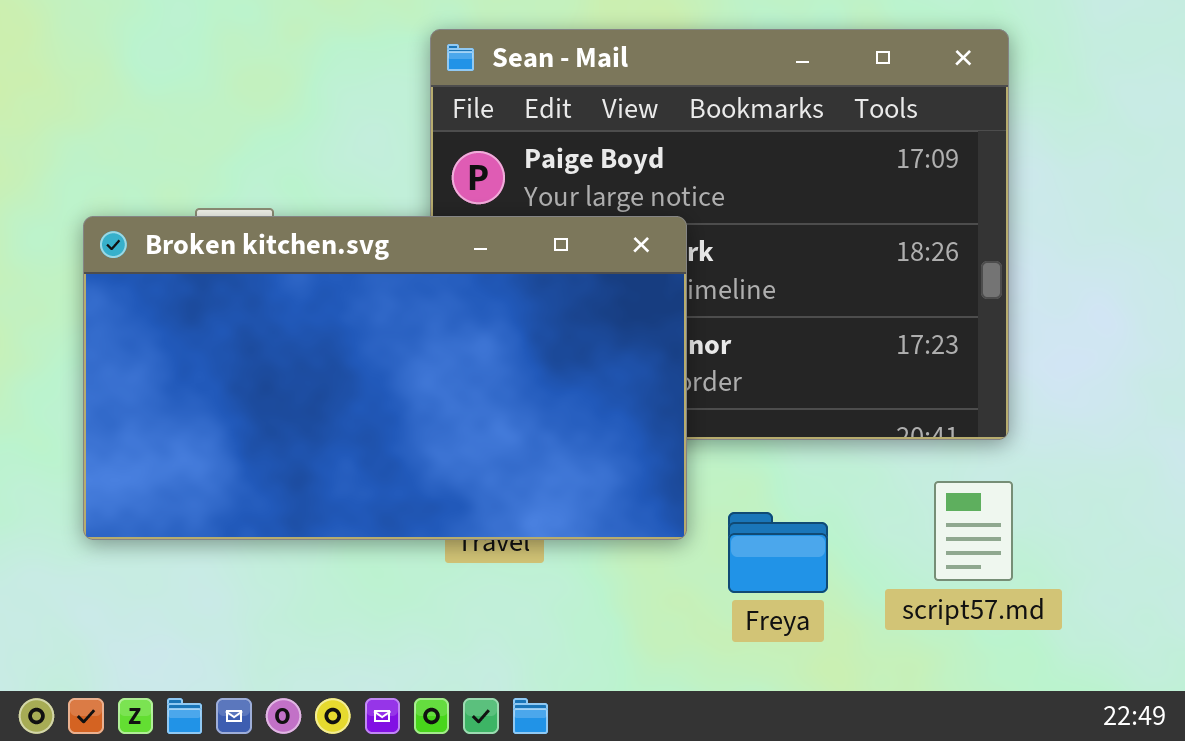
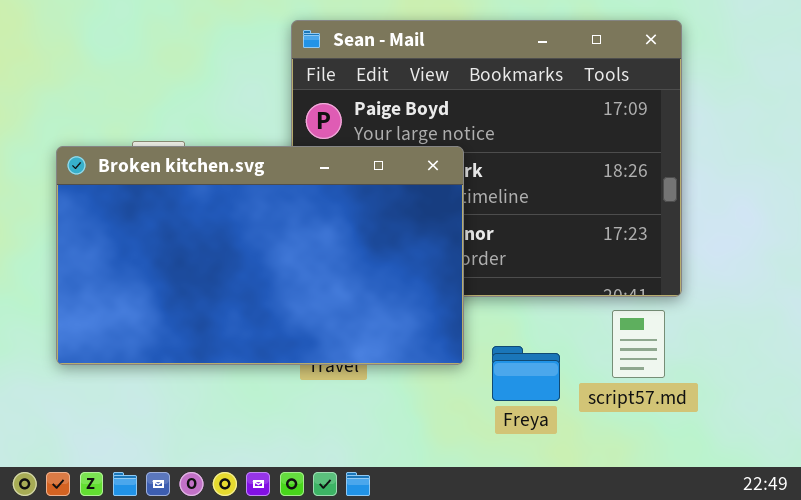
script57.md: [934,481,1013,581] -> [612,310,665,378], moved

